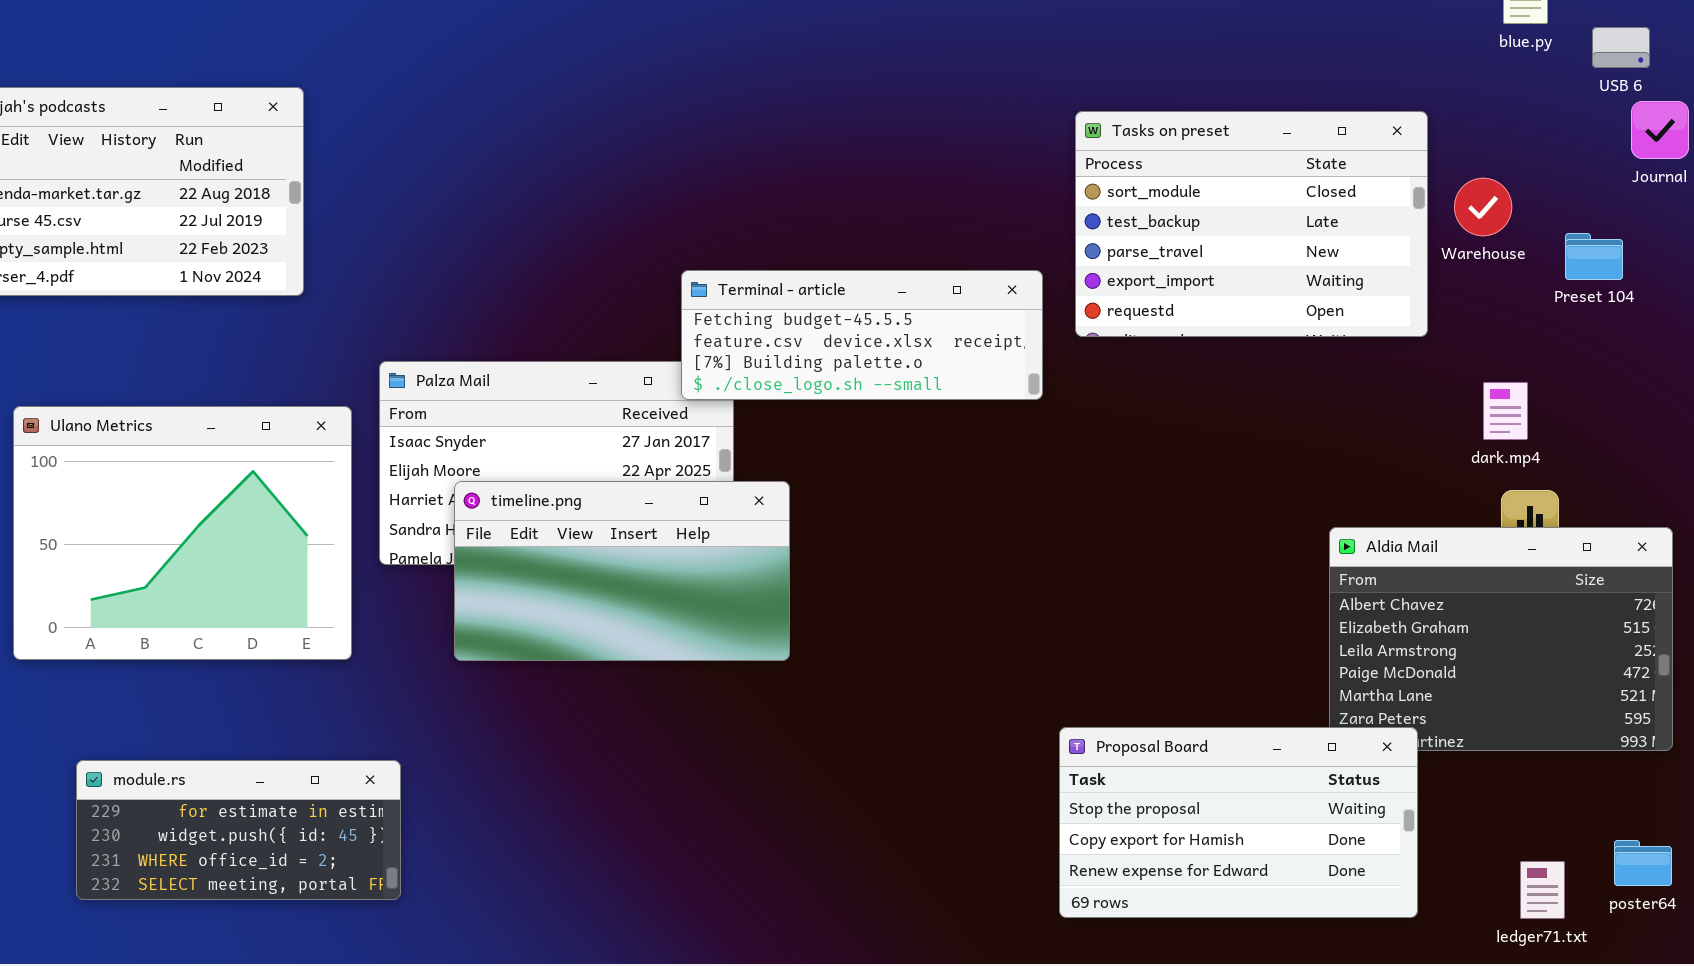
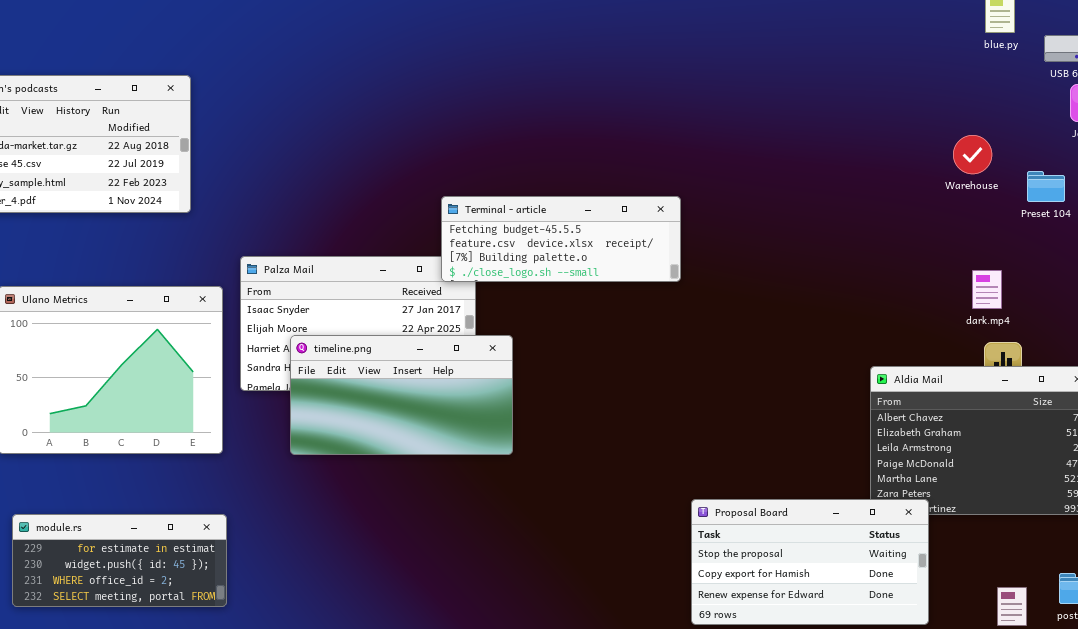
Tasks on preset: [1075,111,1428,337] -> none, closed
module.rs: [76,760,401,900] -> [12,514,227,607], moved

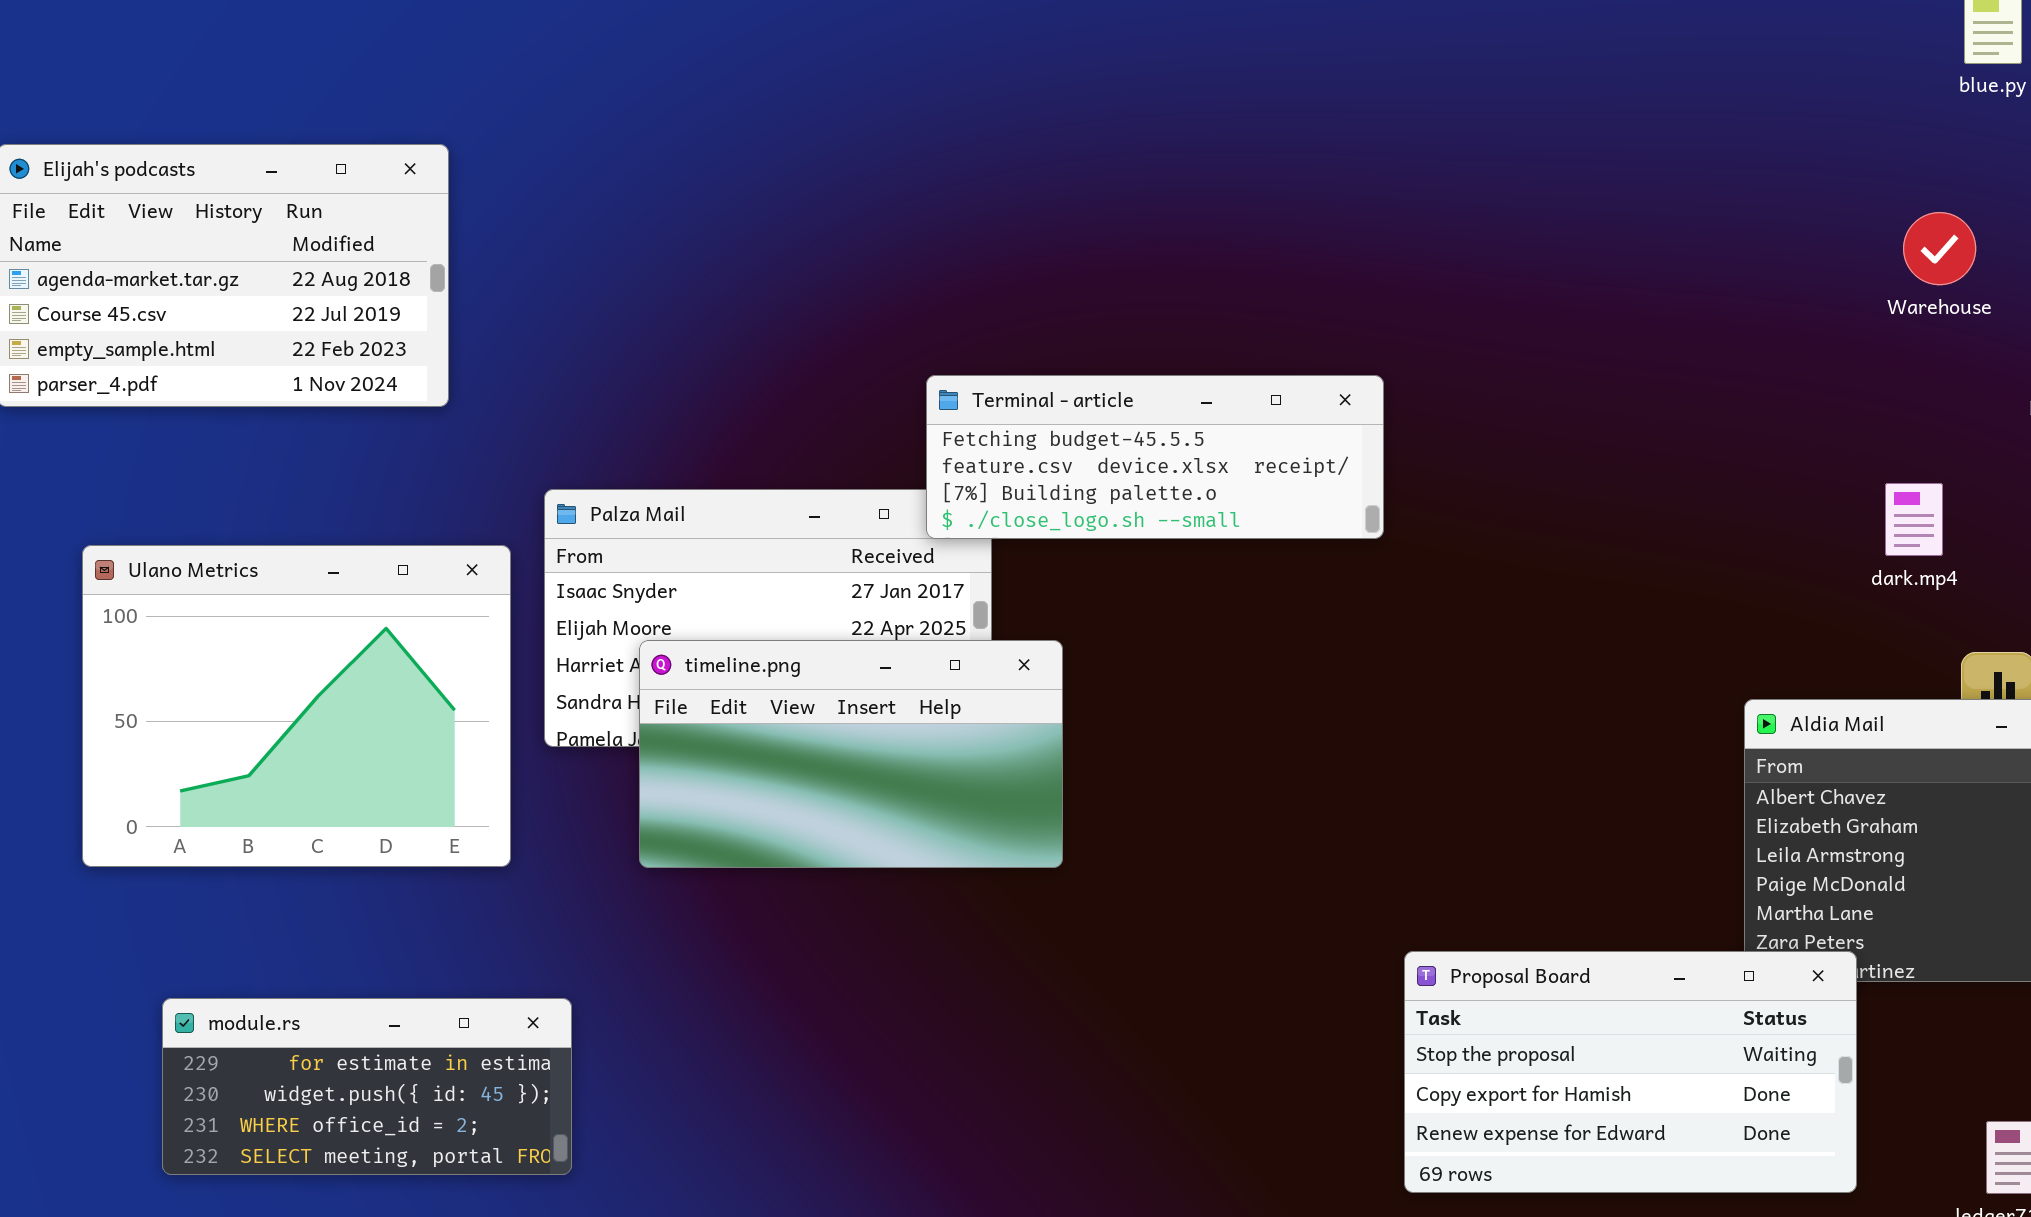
Warehouse: [953,135,992,174] -> [1903,212,1976,285], moved
dark.mp4: [972,270,1002,309] -> [1885,483,1943,556], moved
module.rs: [12,514,227,607] -> [162,998,572,1175], moved

